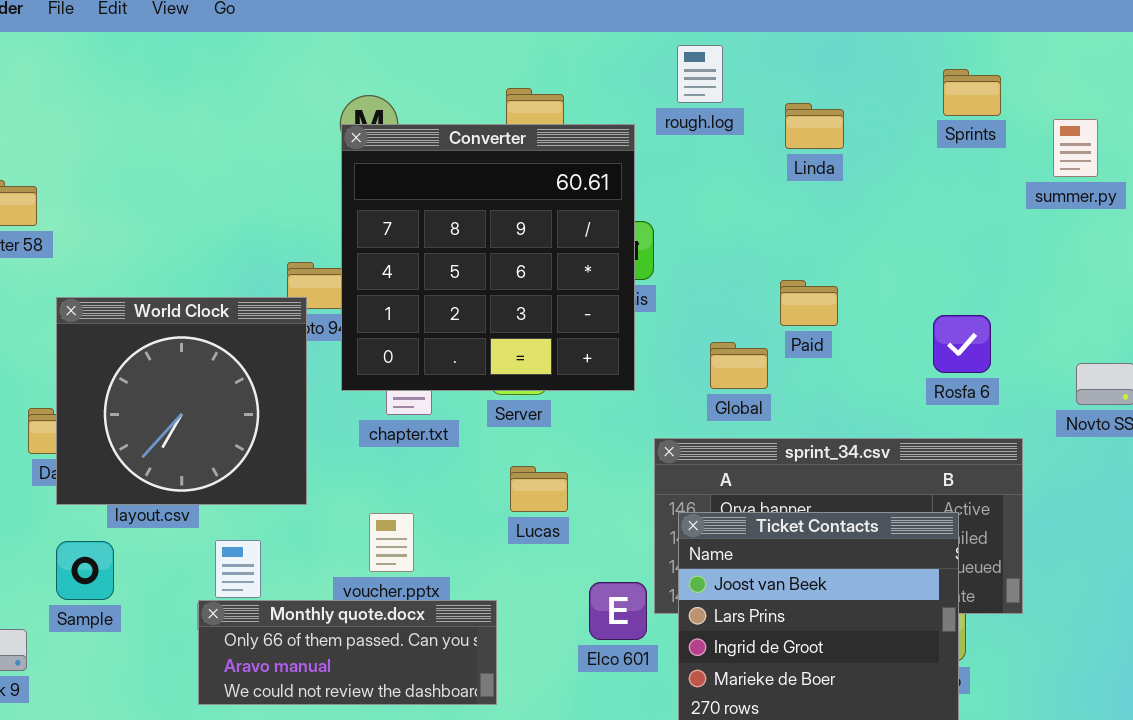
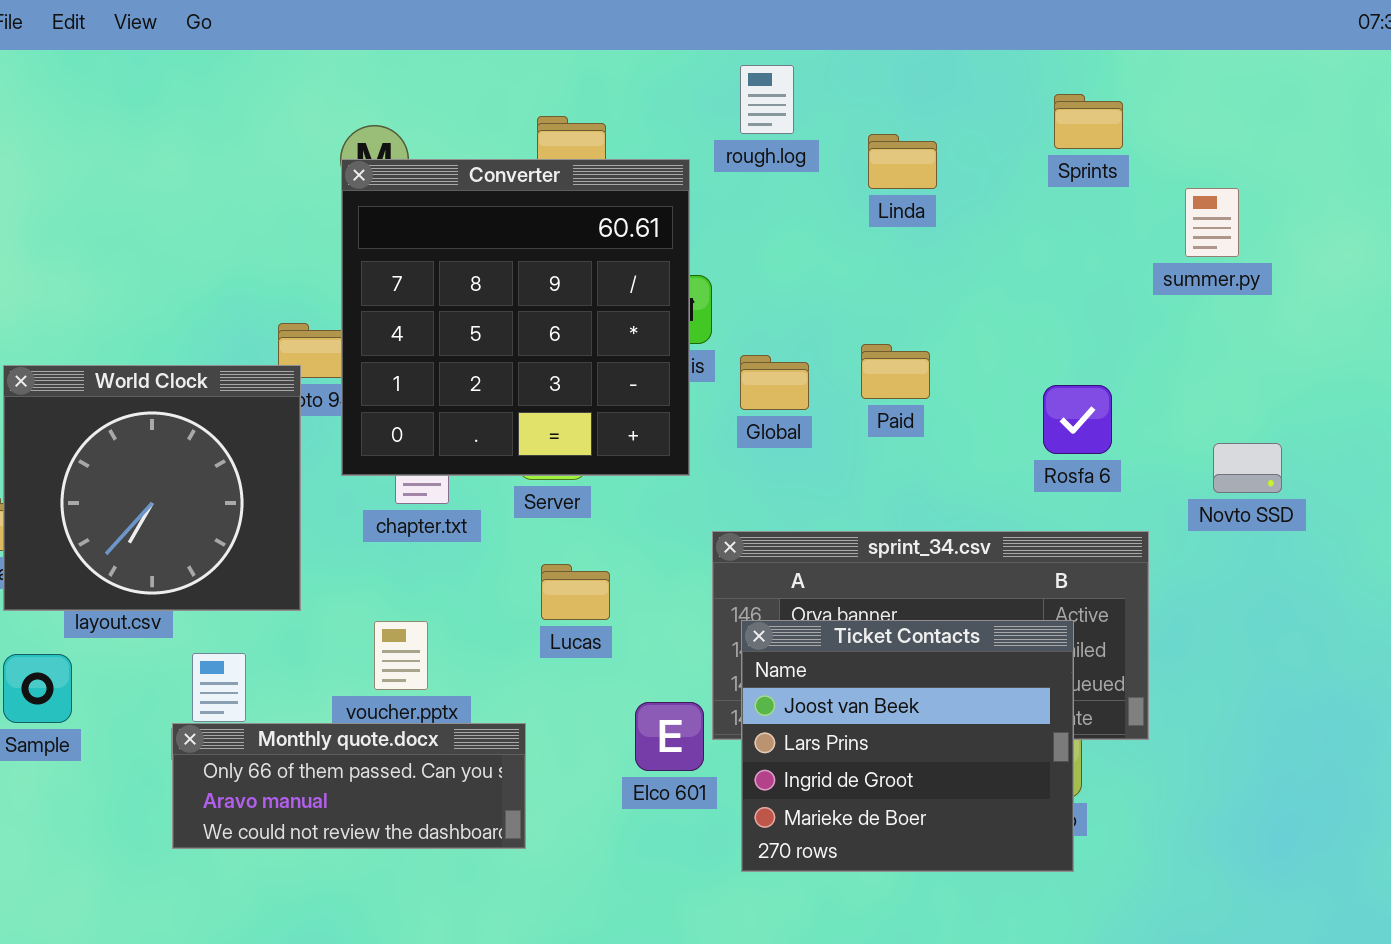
summer.py: [1053,119,1098,177] -> [1185,188,1239,257], moved
Global: [710,342,768,389] -> [740,355,809,410], moved

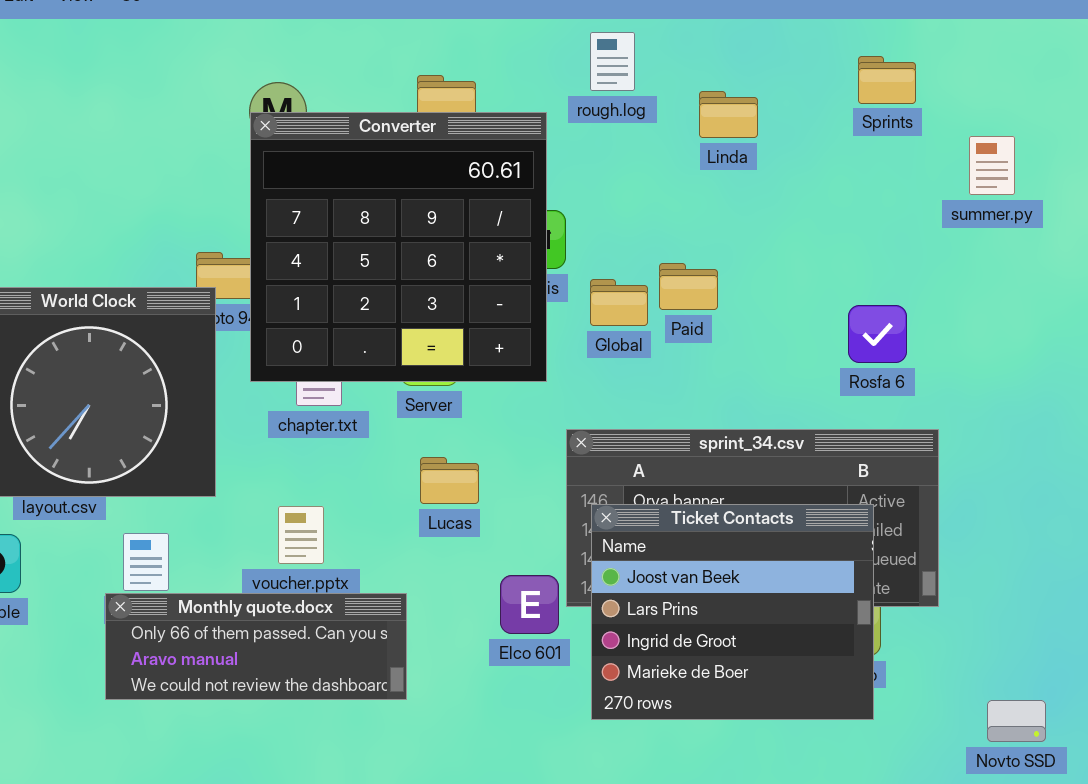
Paid: [861,344,930,399] -> [659,263,718,310], moved
Novto SSD: [1213,443,1282,493] -> [987,700,1046,742], moved

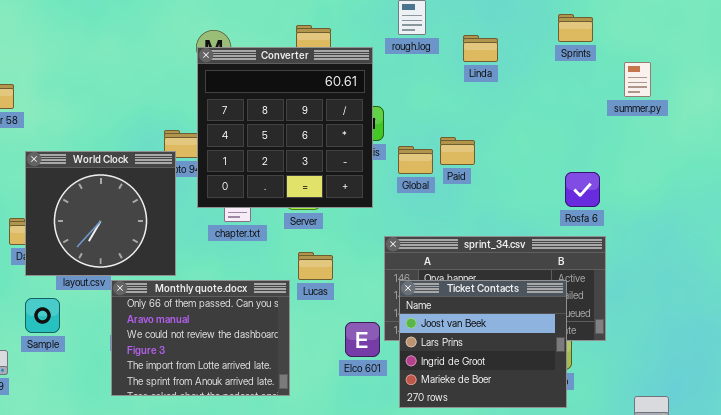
Rosfa 6: [848,305,907,363] -> [565,172,600,207], moved
Monthly quote.docx: [105,593,407,700] -> [111,280,290,396], resized

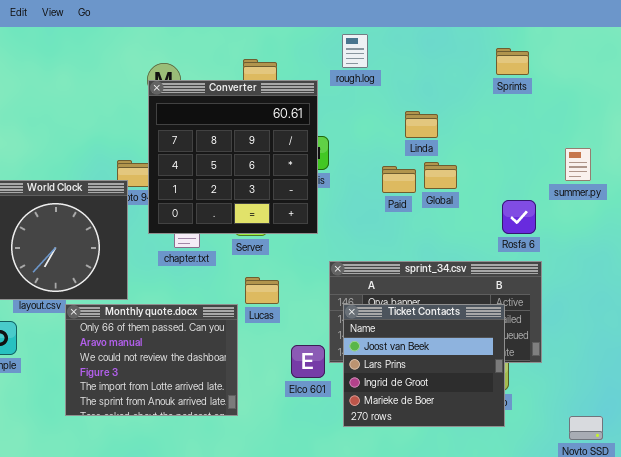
Linda: [463,35,498,62] -> [405,111,438,138], moved
summer.py: [624,62,651,97] -> [565,148,591,181], moved
Global: [398,146,433,174] -> [424,162,457,189], moved

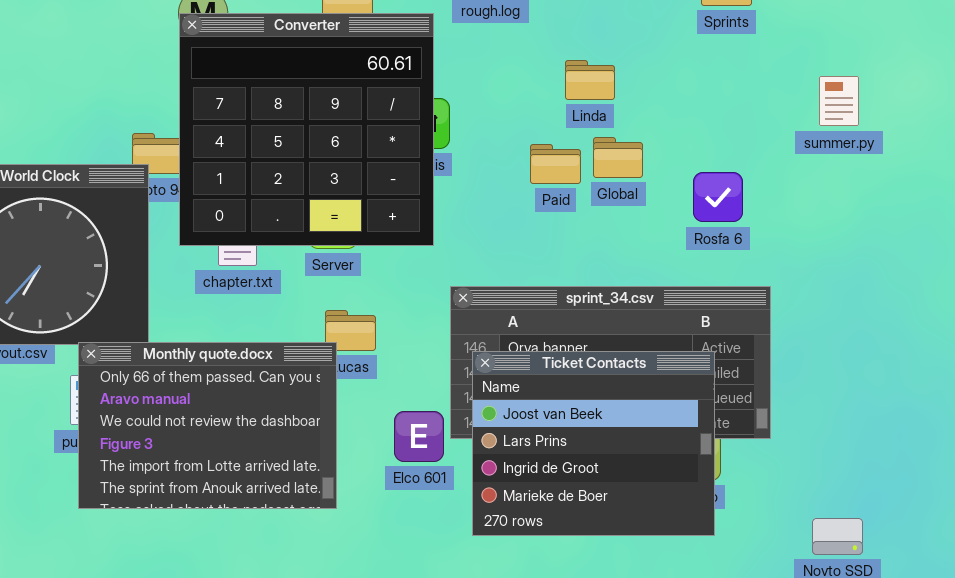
summer.py: [565,148,591,181] -> [819,76,859,126], moved
Rosfa 6: [502,200,536,234] -> [693,172,743,222], moved
Monthly quote.docx: [65,304,238,416] -> [78,342,337,509], moved

